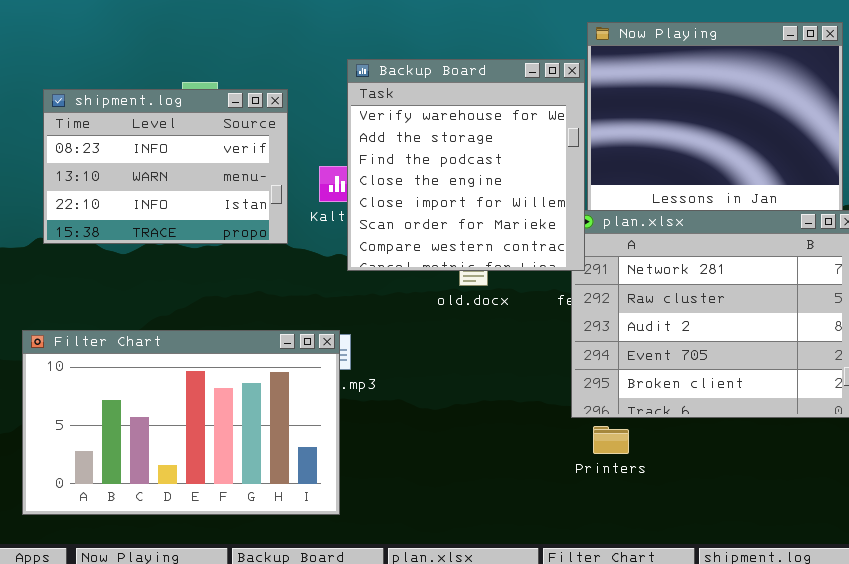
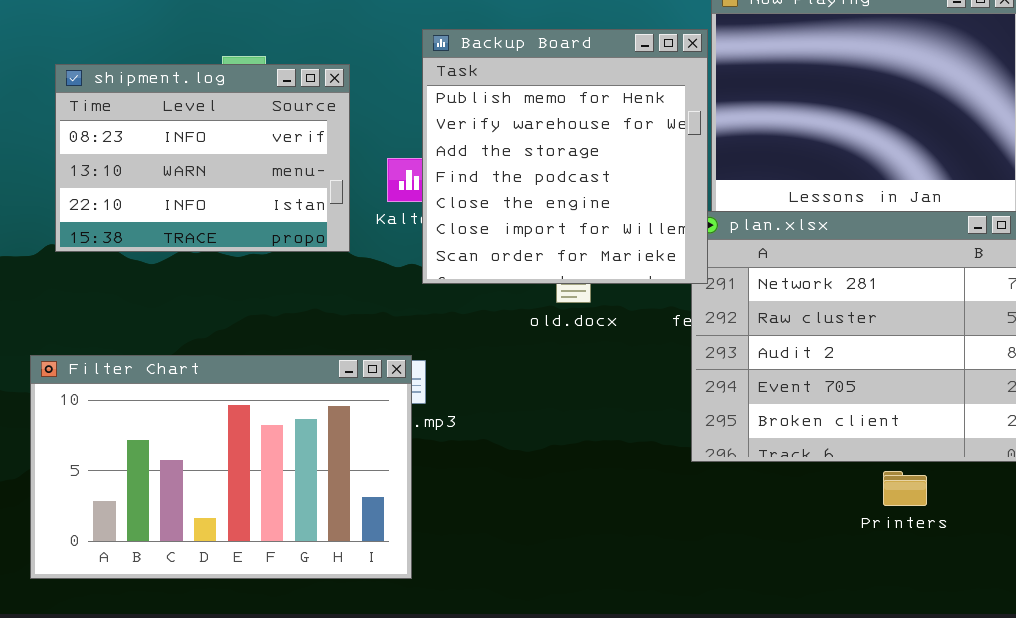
Backup Board: [347,59,585,271] -> [422,29,708,284], scrolled up 1 row
Printers: [593,426,629,454] -> [883,471,927,506], moved

